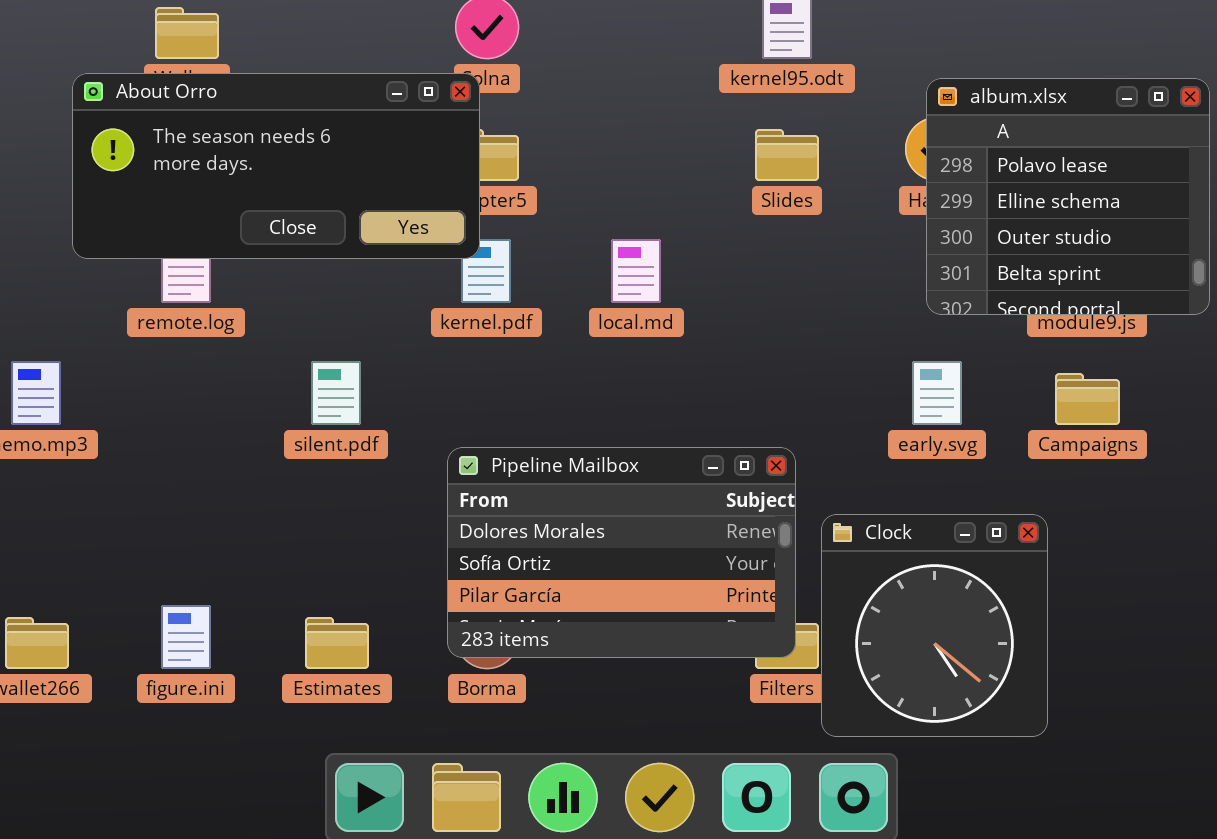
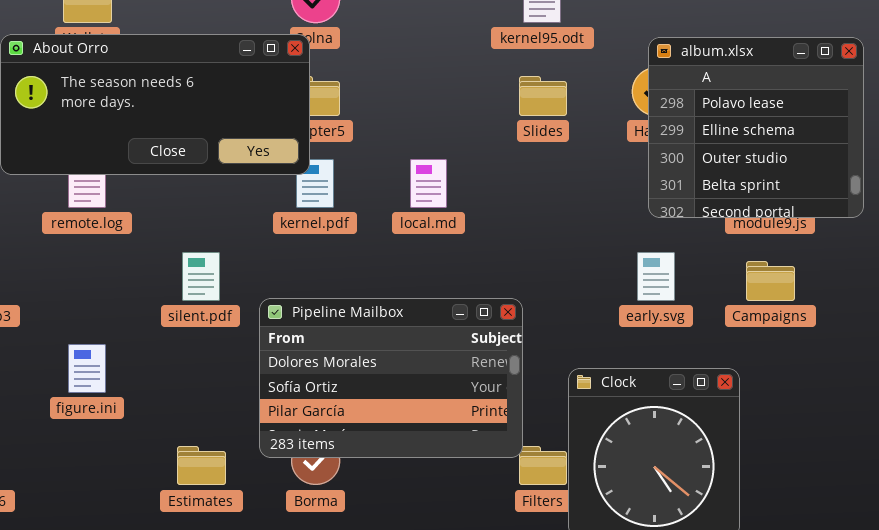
Pipeline Mailbox: [447,447,796,658] -> [259,298,523,458], moved
figure.ini: [161,605,211,669] -> [68,344,106,393], moved

